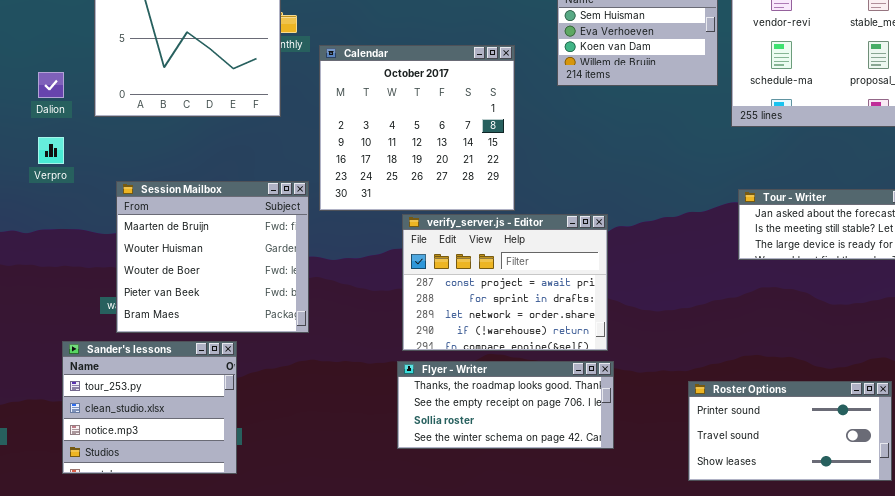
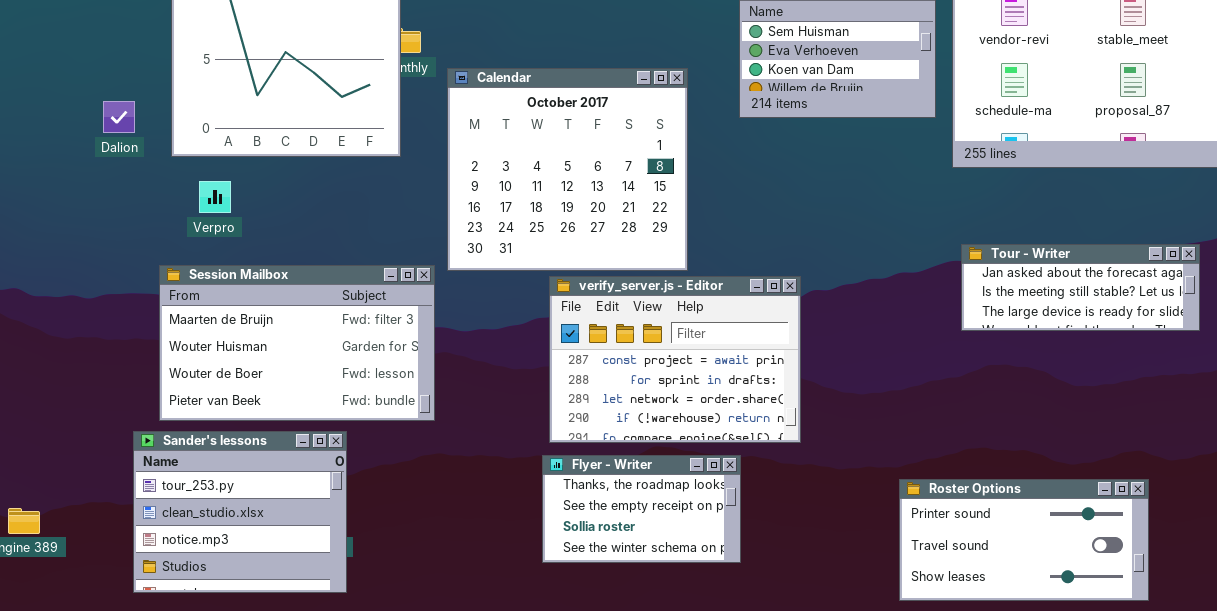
Verpro: [38,137,64,164] -> [199,181,231,213], moved
Session Mailbox: [116,181,309,333] -> [159,265,435,421], resized
Flyer - Writer: [397,361,614,449] -> [542,455,741,563], resized

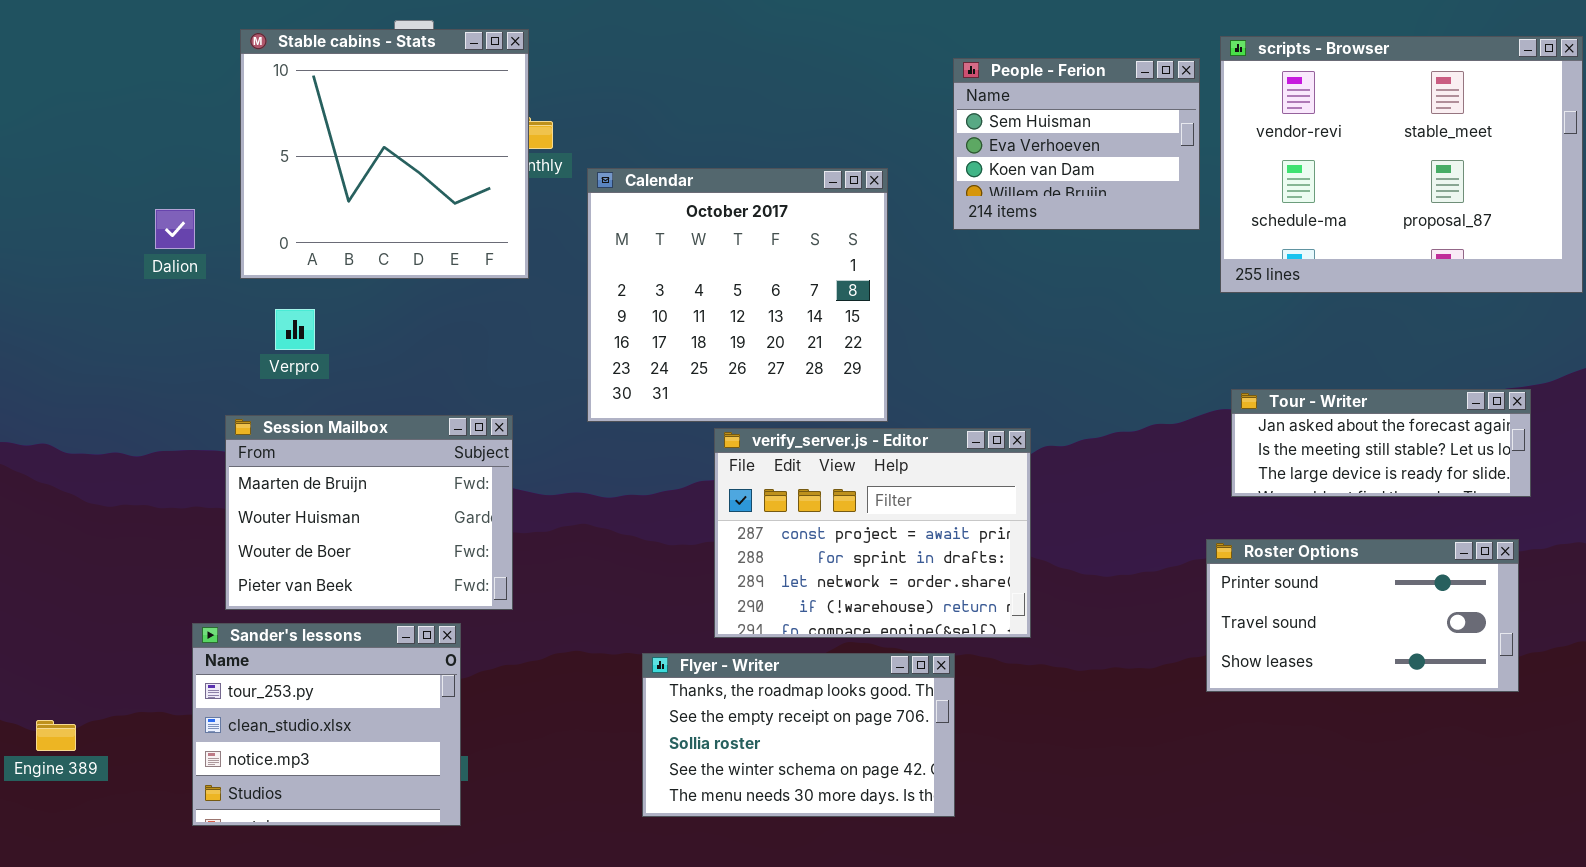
Session Mailbox: [159,265,435,421] -> [225,415,513,610], resized
Flyer - Writer: [542,455,741,563] -> [642,653,955,817], resized
Roster Options: [899,479,1149,601] -> [1206,539,1519,692], moved

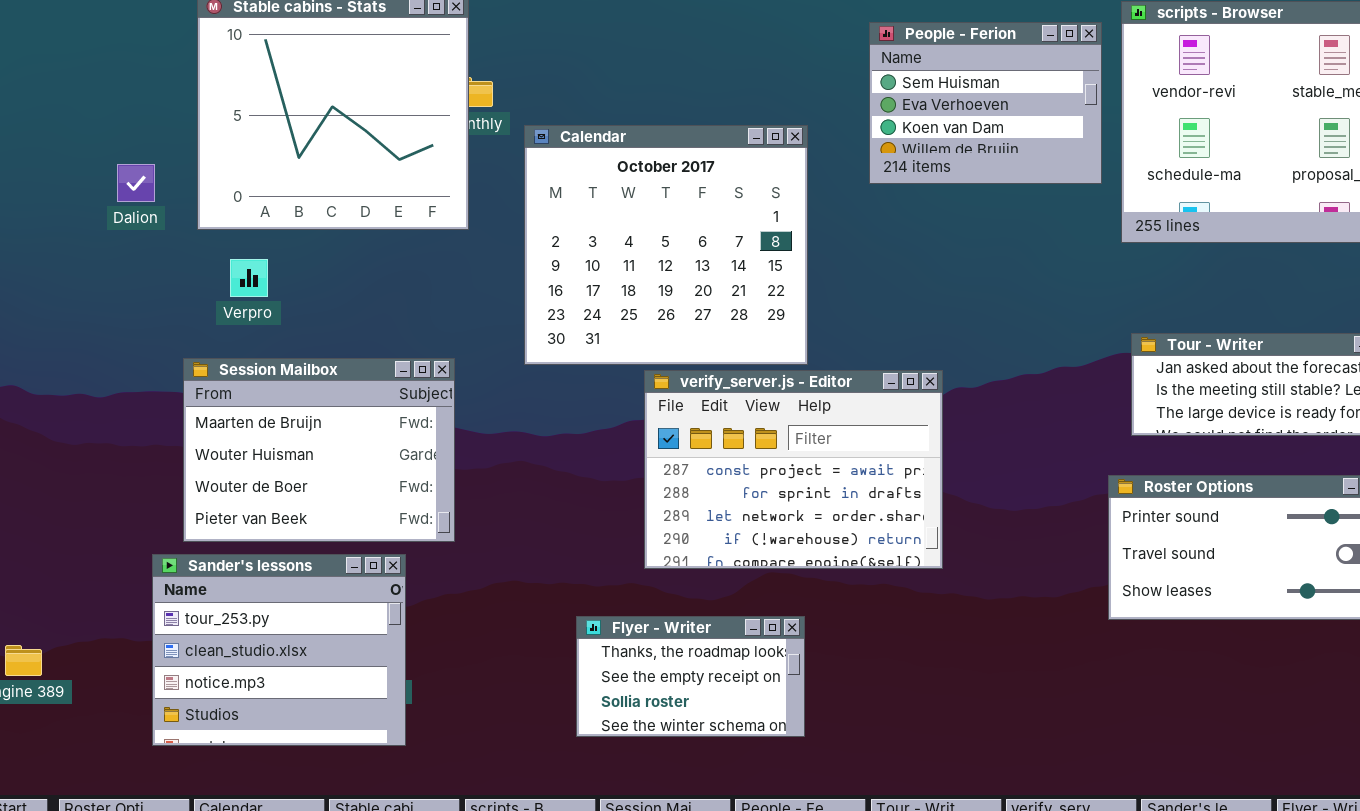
Flyer - Writer: [642,653,955,817] -> [576,616,805,737], resized

